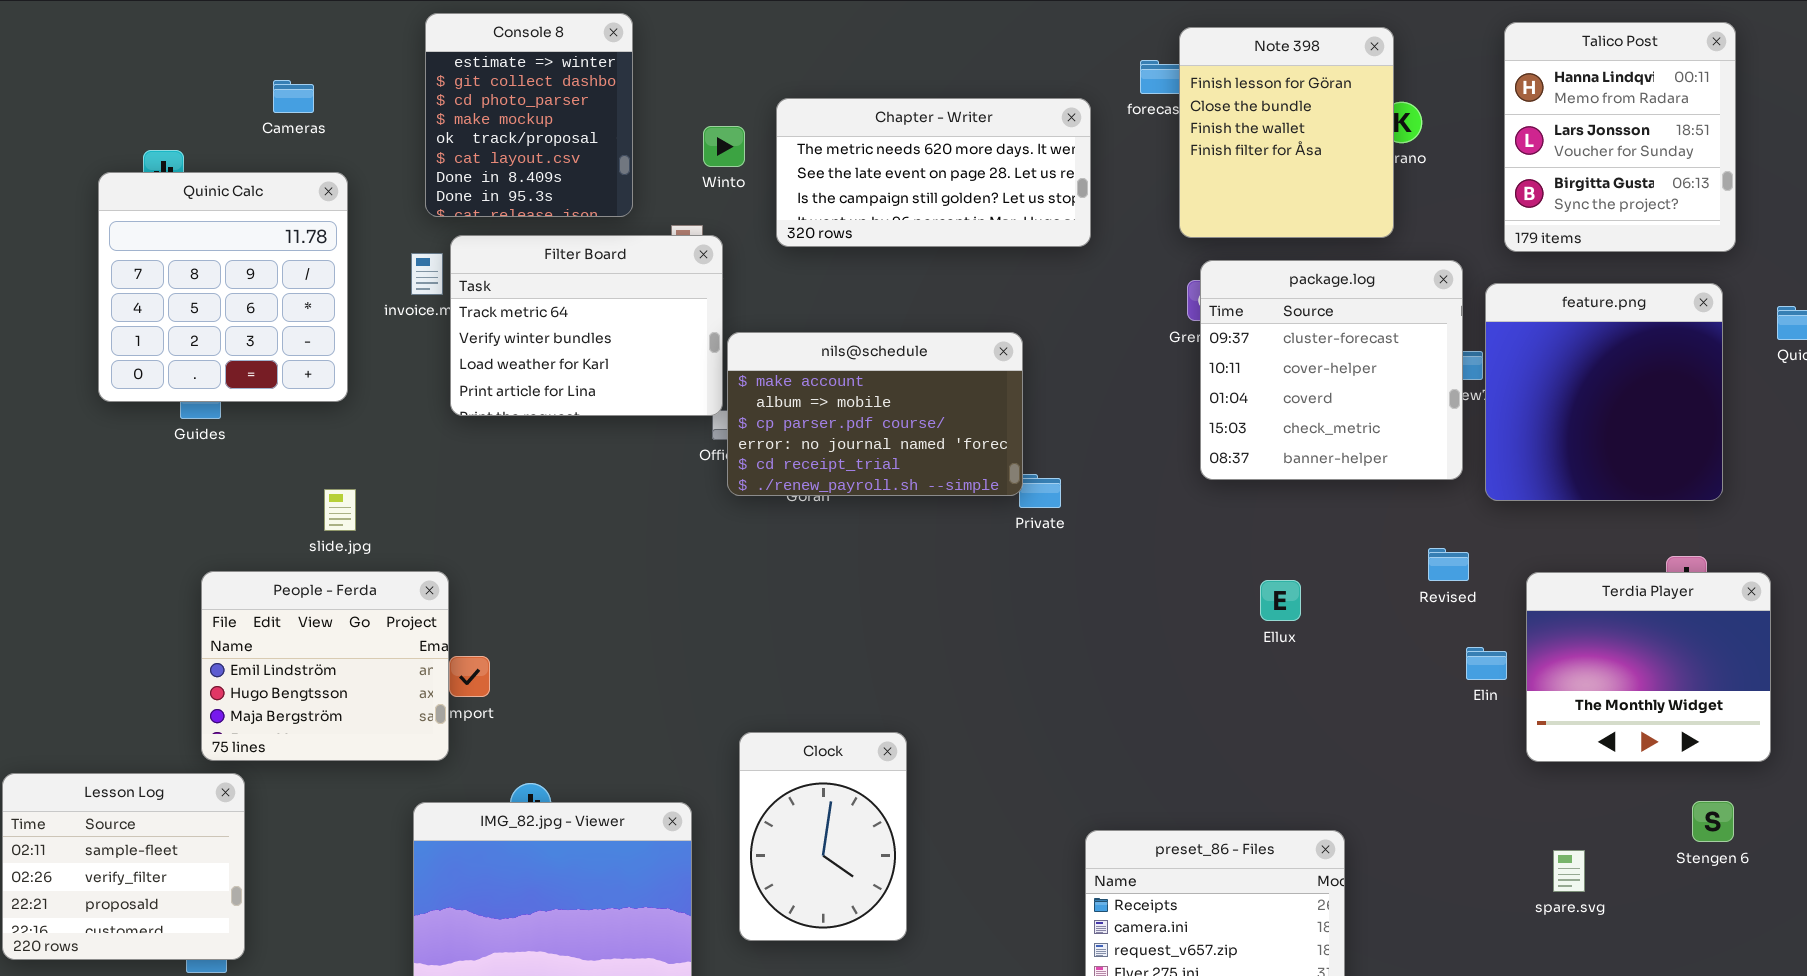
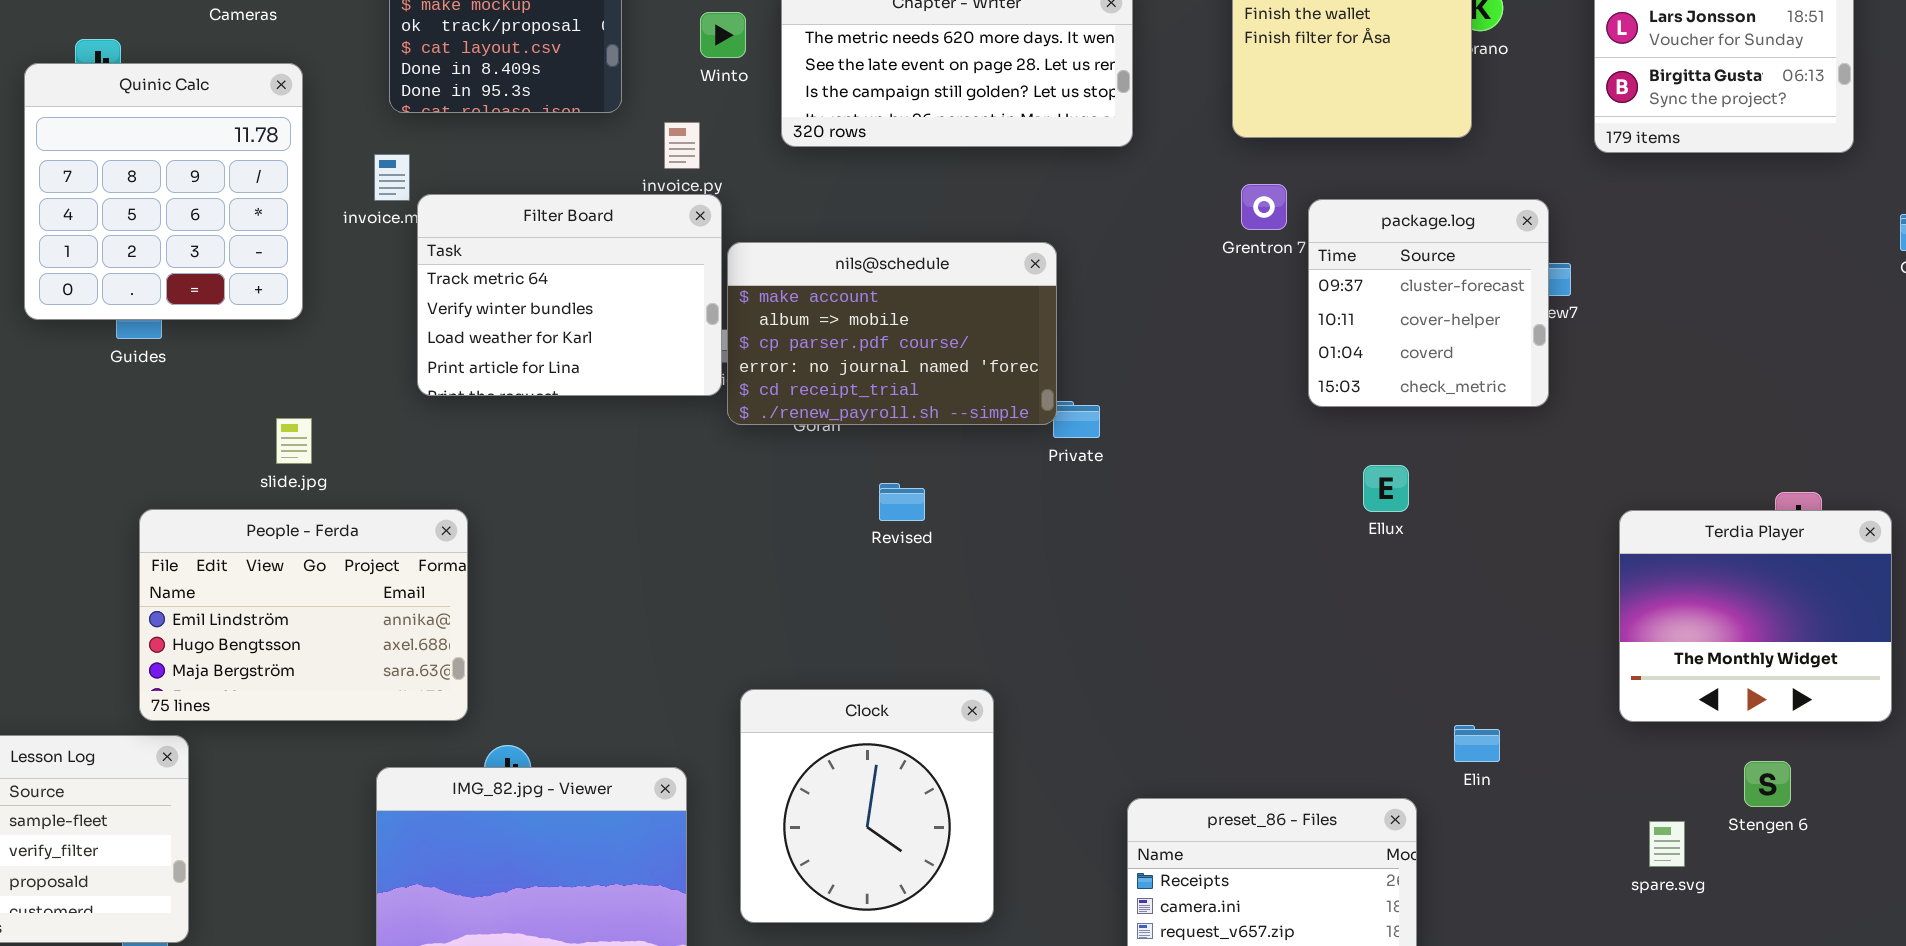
Filter Board: [450,235,723,416] -> [417,194,722,396], moved
package.log: [1200,260,1463,480] -> [1308,199,1549,407], resized
feature.png: [1485,283,1723,501] -> none, closed
Revised: [1428,548,1469,581] -> [879,483,925,521], moved
People - Ferda: [201,571,449,761] -> [139,509,468,721], resized
Ellux: [1260,580,1301,621] -> [1363,465,1409,512], moved
Elin: [1466,647,1507,680] -> [1454,725,1500,762], moved
Clock: [739,732,907,941] -> [740,689,994,923], resized
Stengen 6: [1692,801,1734,842] -> [1744,761,1791,807], moved

